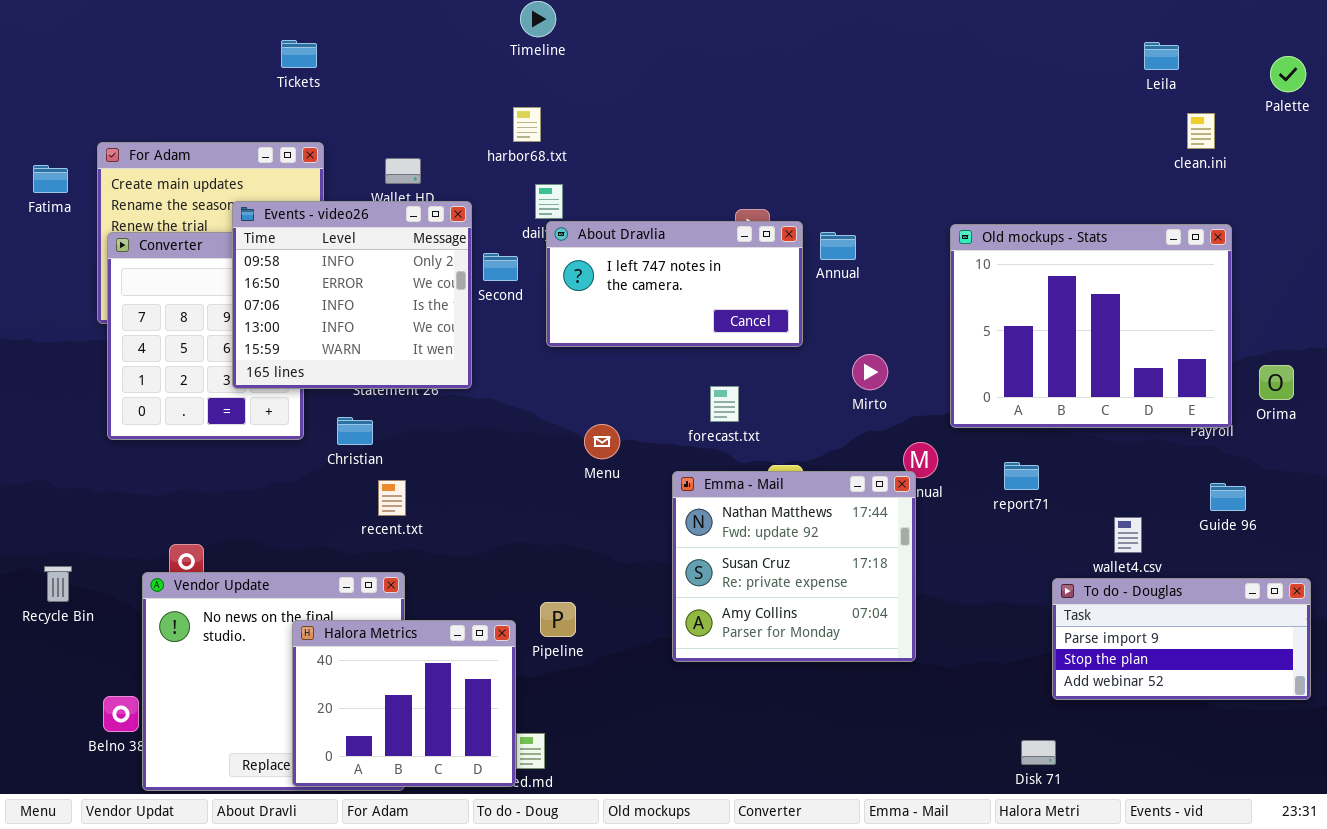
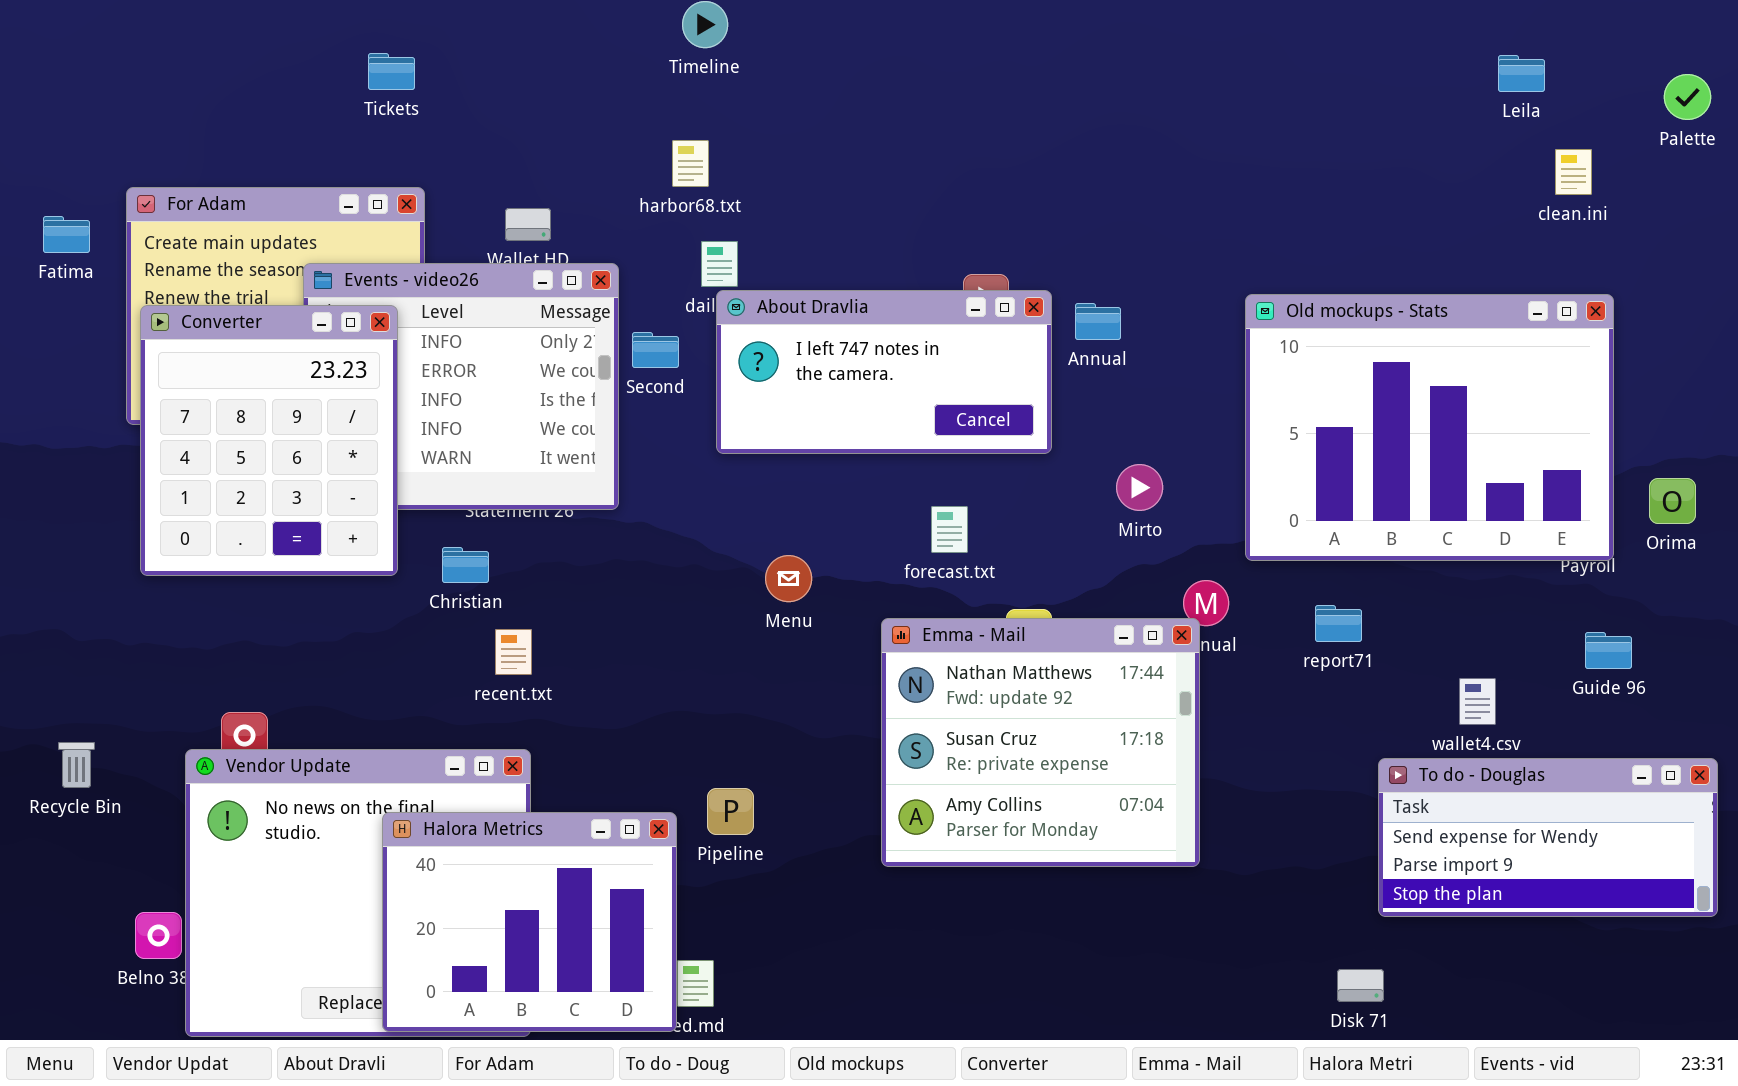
Converter: [107,232,304,440] -> [140,305,398,576], raised
To do - Douglas: [1052,578,1311,700] -> [1378,758,1718,917], scrolled up 1 row

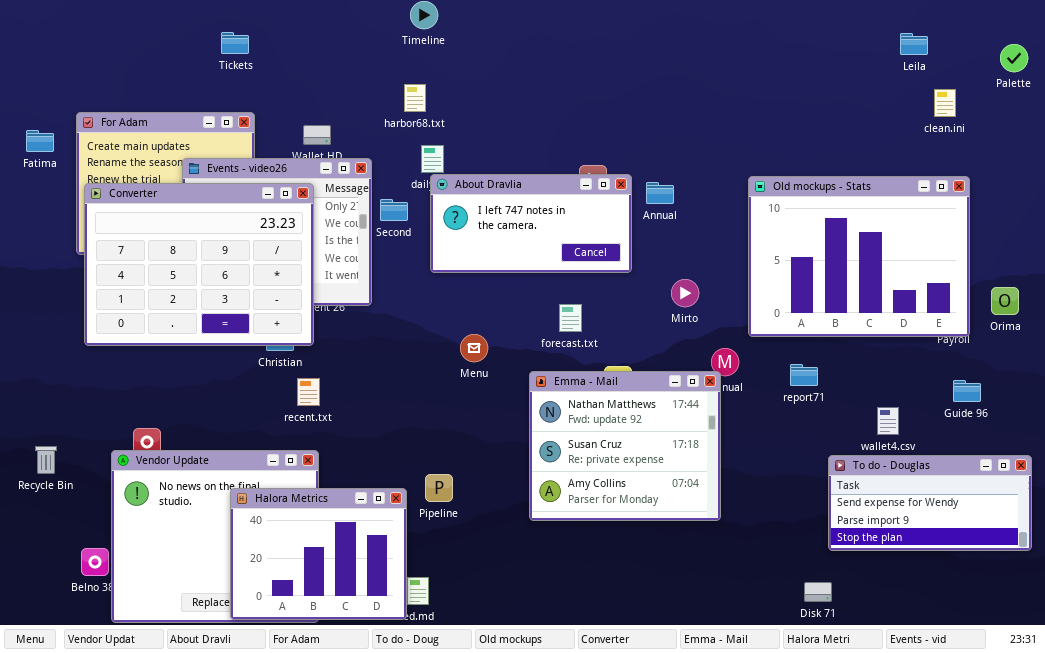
Converter: [140,305,398,576] -> [84,183,314,346], resized

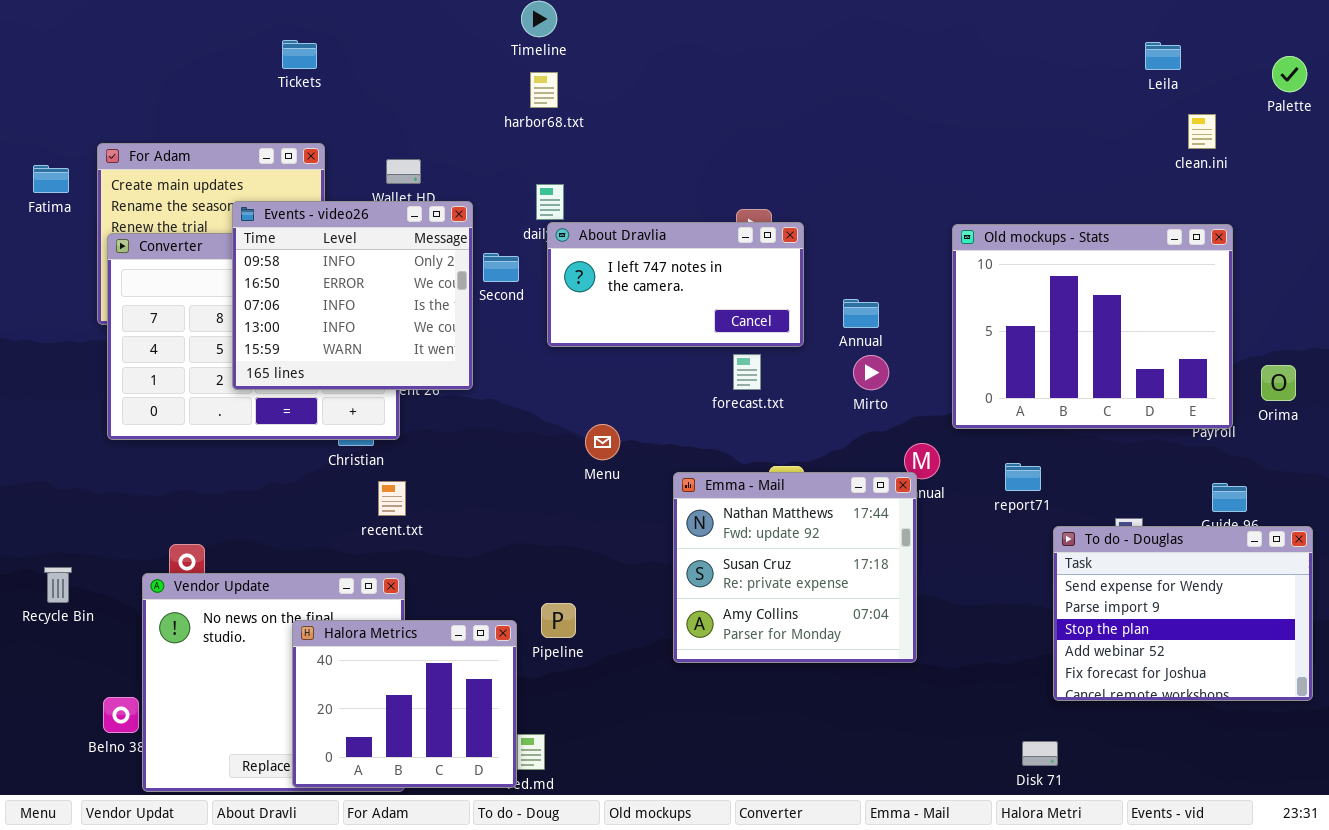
harbor68.txt: [404,84,426,112] -> [530,72,558,108], moved
Events - video26: [182,158,372,306] -> [232,201,473,390], raised
Annual: [646,182,674,204] -> [843,299,879,328], moved
forecast.txt: [559,304,582,332] -> [733,354,761,390], moved
To do - Douglas: [828,455,1032,551] -> [1053,526,1313,701], resized

